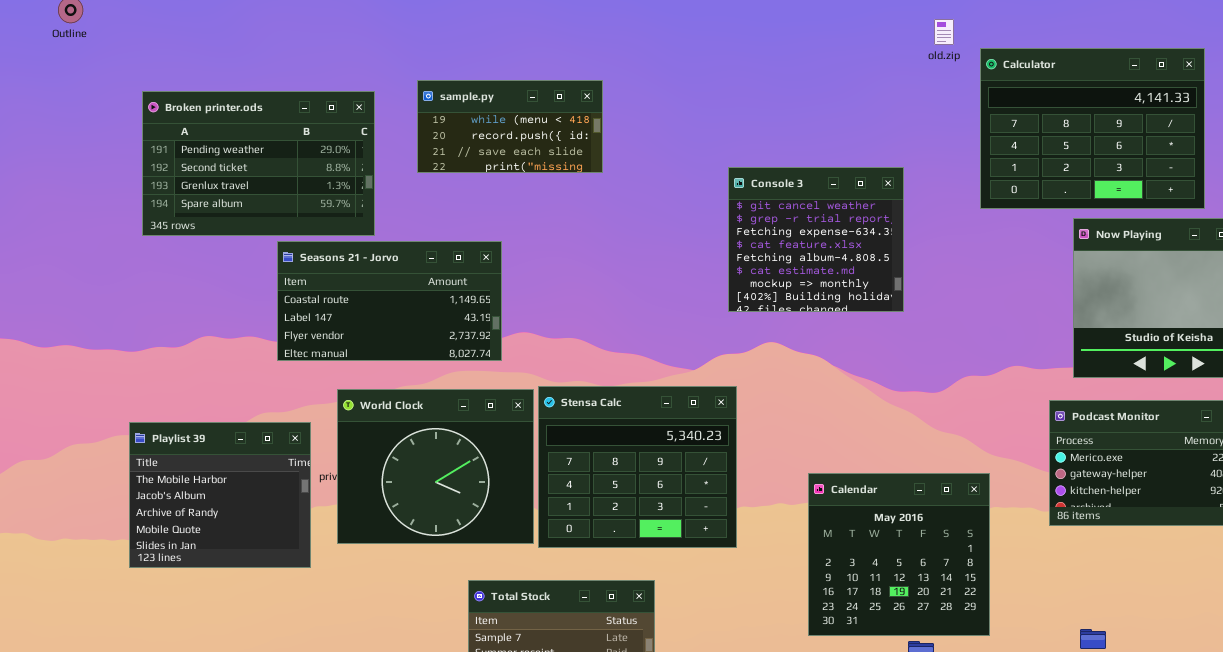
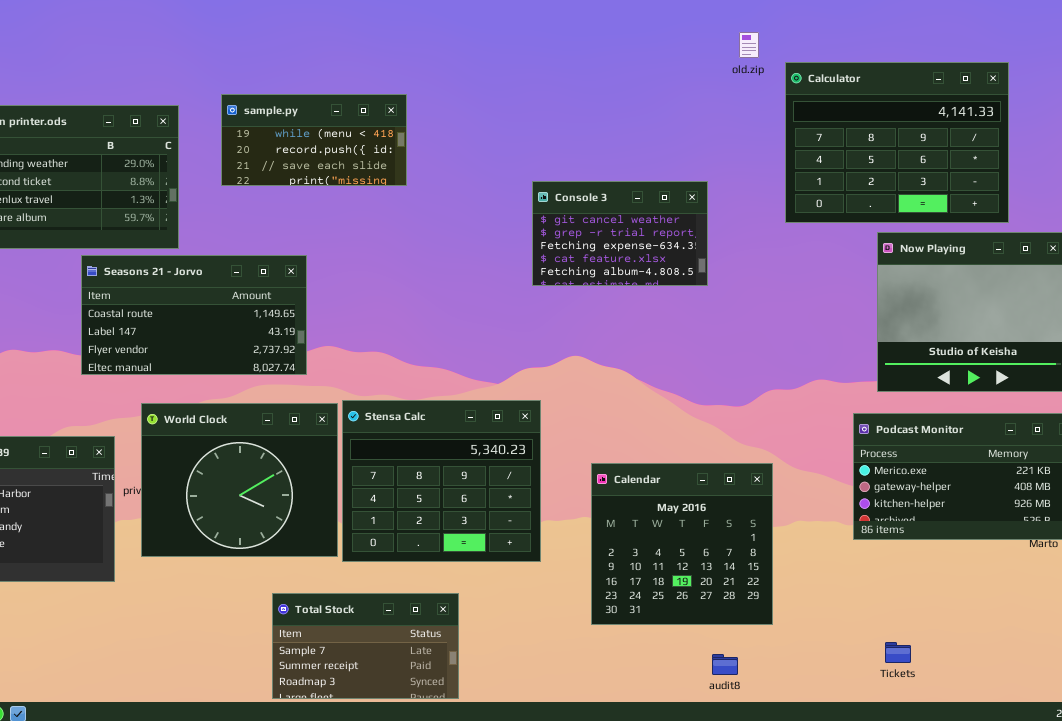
Console 3: [728,167,904,312] -> [532,181,708,286], resized
Calendar: [808,473,990,636] -> [591,463,773,625], moved

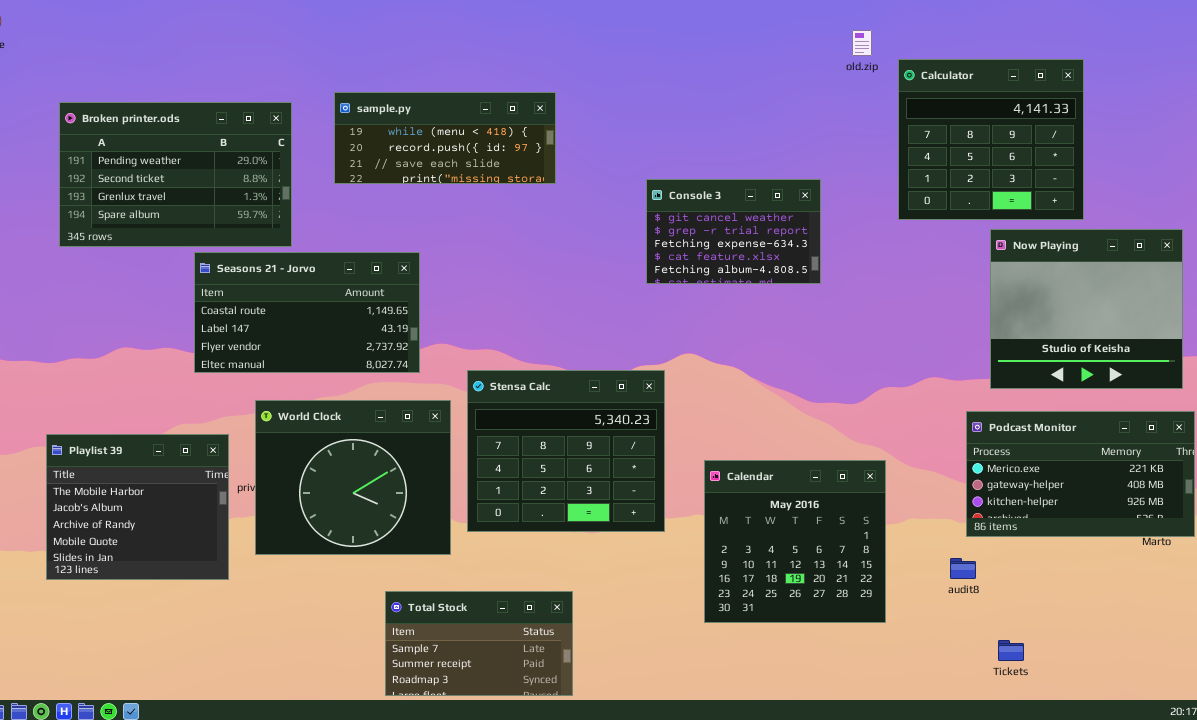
Calculator: [785,62,1009,223] -> [898,59,1084,220], resized
sample.py: [221,94,407,186] -> [334,92,556,184], resized
Stensa Calc: [342,400,541,562] -> [467,370,665,532], moved
audit8: [712,654,738,675] -> [950,558,976,579], moved

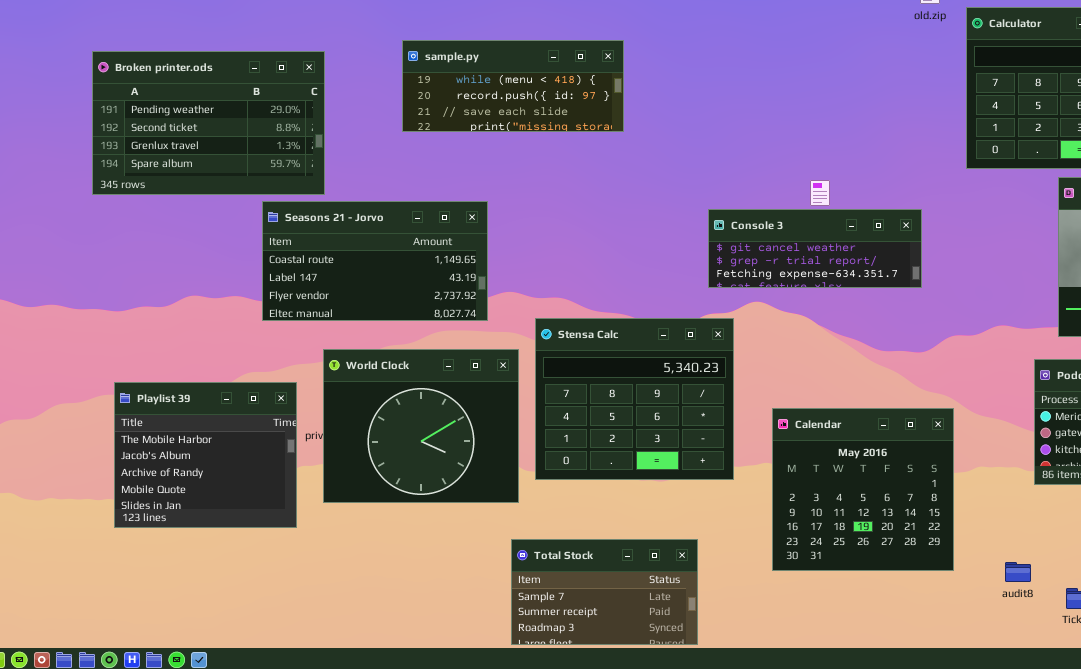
Broken printer.ods: [59,102,292,247] -> [92,51,325,195], moved
Console 3: [646,179,821,284] -> [708,209,922,288], moved, resized
audit8: [950,558,976,579] -> [1005,562,1031,582], moved
Total Stock: [385,591,573,696] -> [511,539,698,645], moved

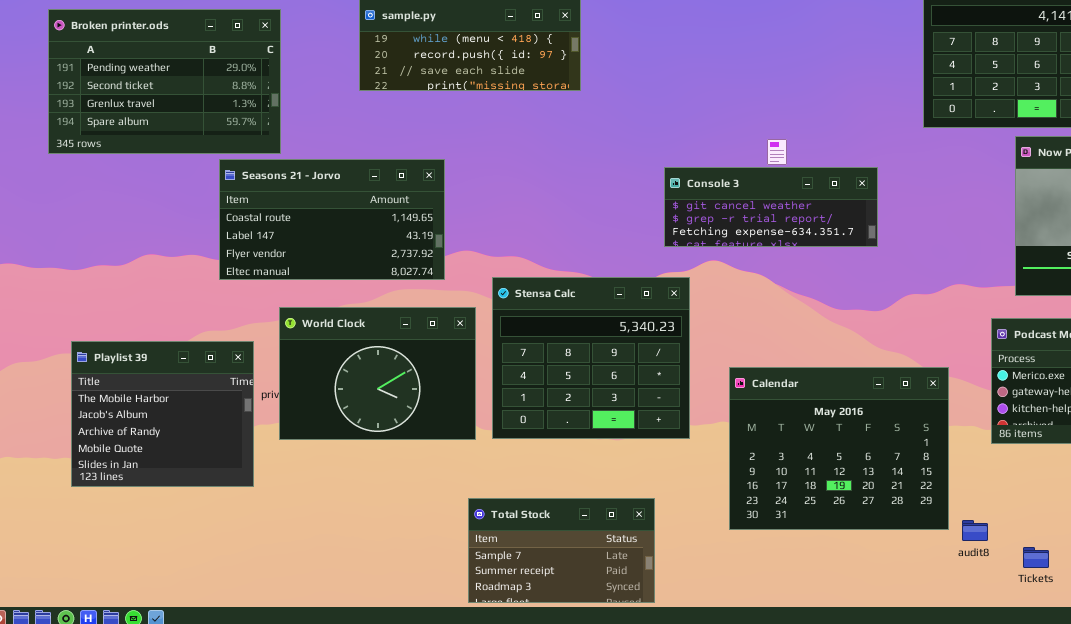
World Clock: [323,349,519,503] -> [279,307,476,440], resized
Calendar: [772,408,954,571] -> [729,367,949,530], resized

